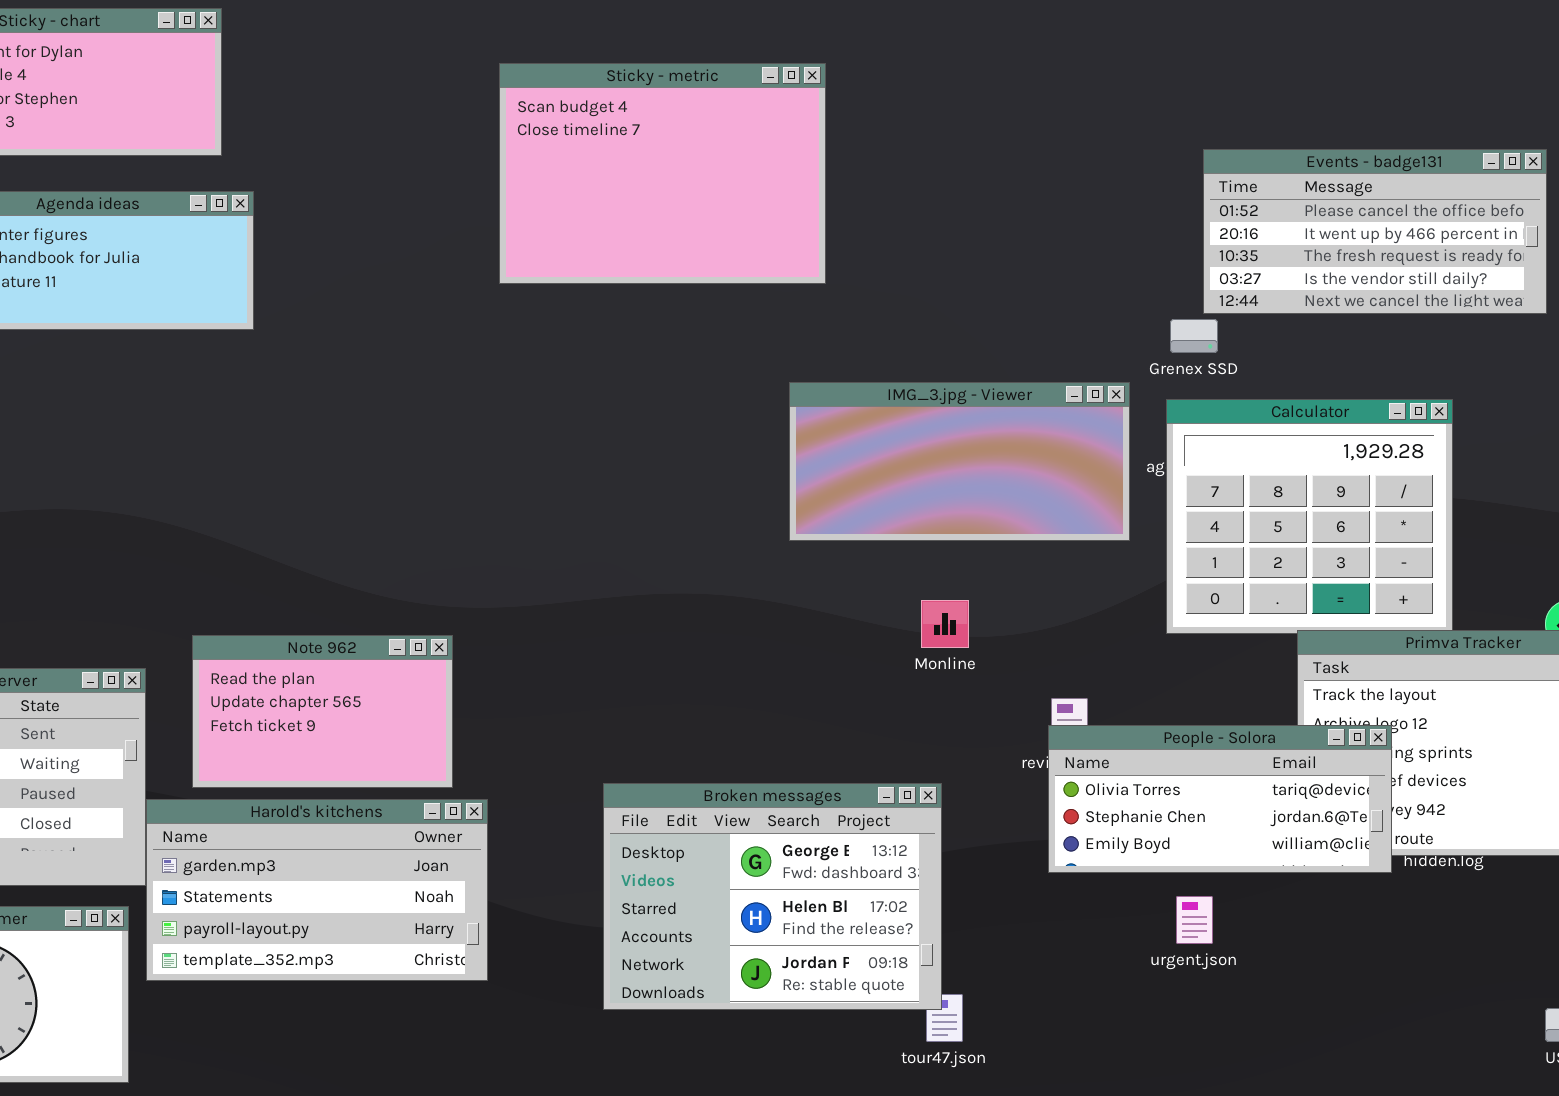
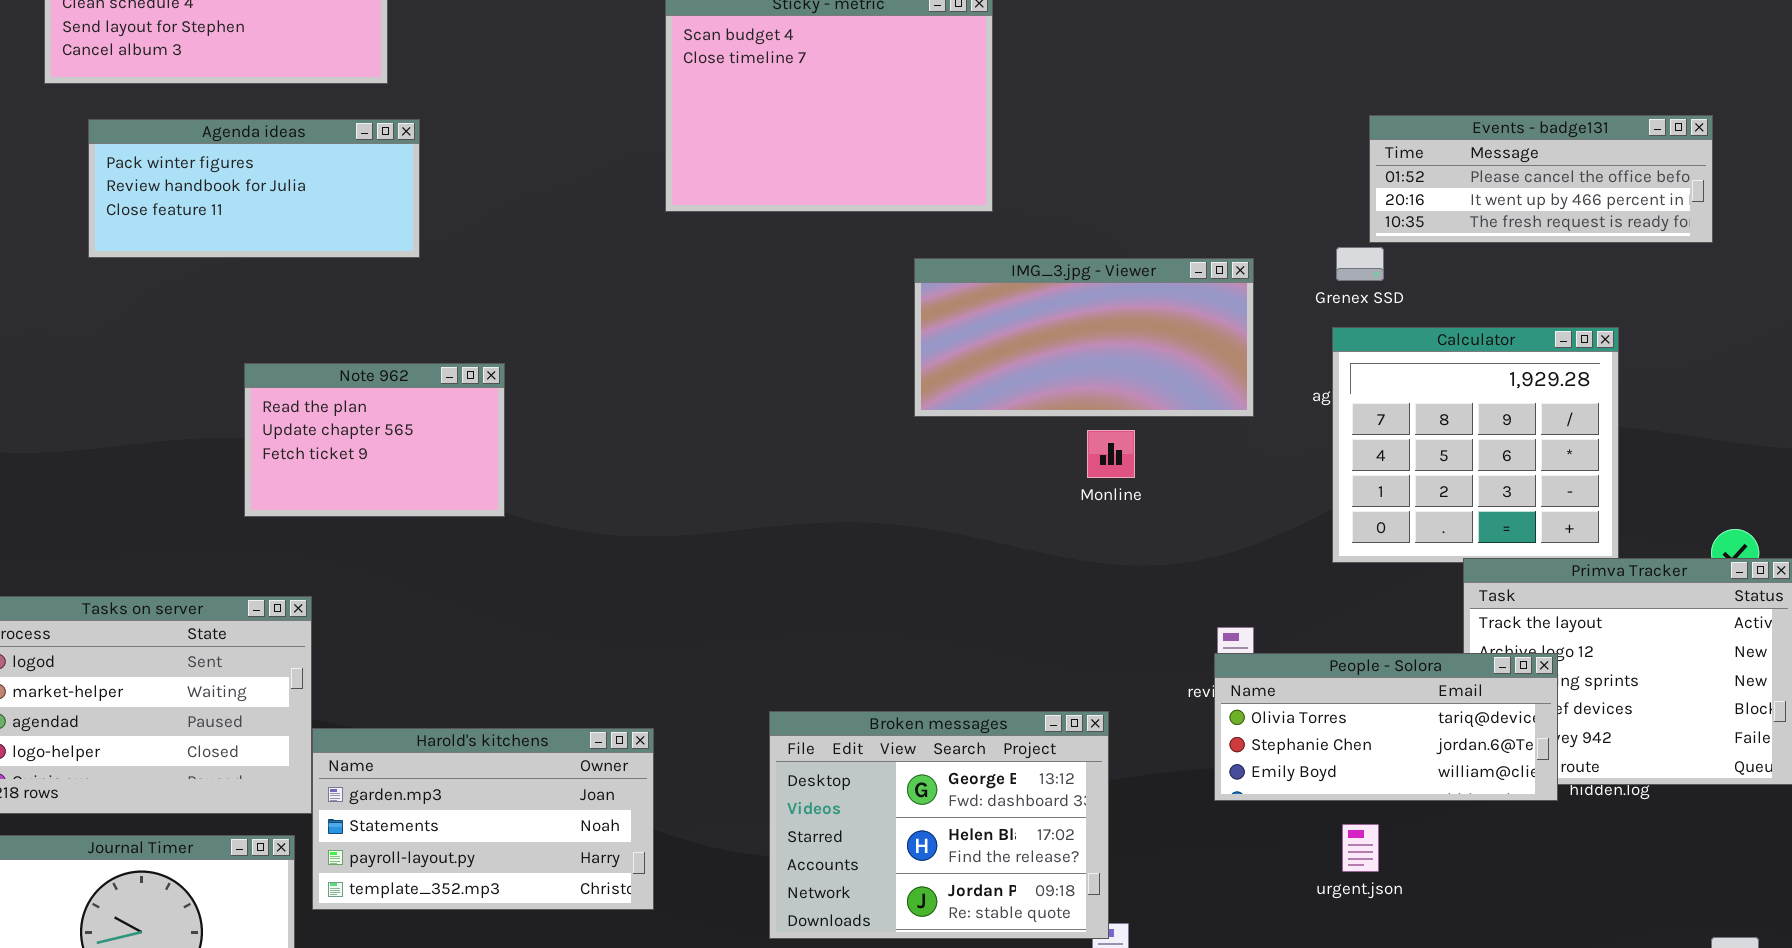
Events - badge131: [1203,149,1547,314] -> [1369,115,1713,243], resized
IMG_3.jpg - Viewer: [789,382,1130,541] -> [914,258,1254,417], moved
Monline: [921,600,969,648] -> [1087,430,1135,478], moved
Note 962: [192,635,453,788] -> [244,363,505,517], moved

